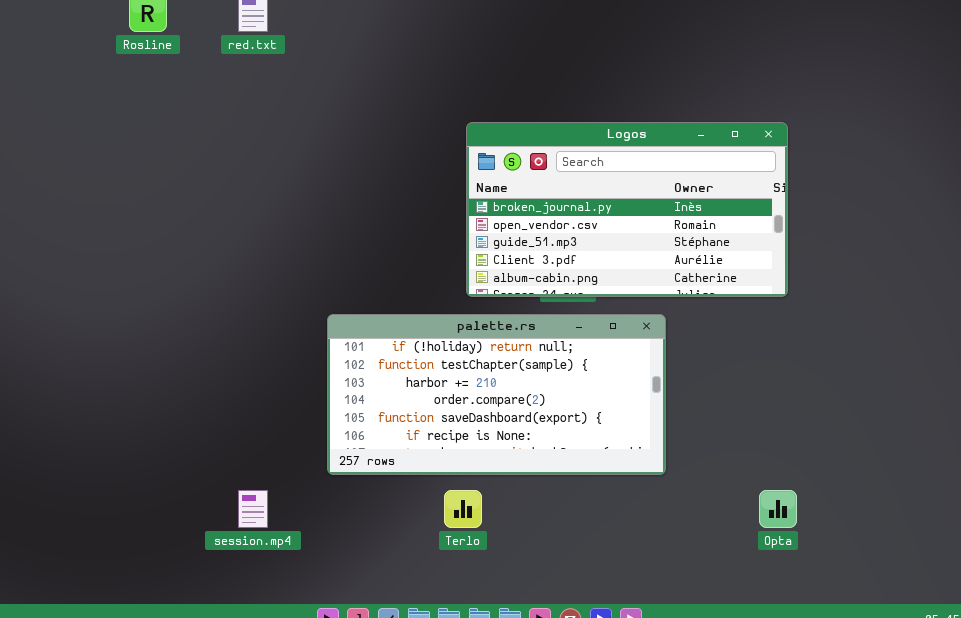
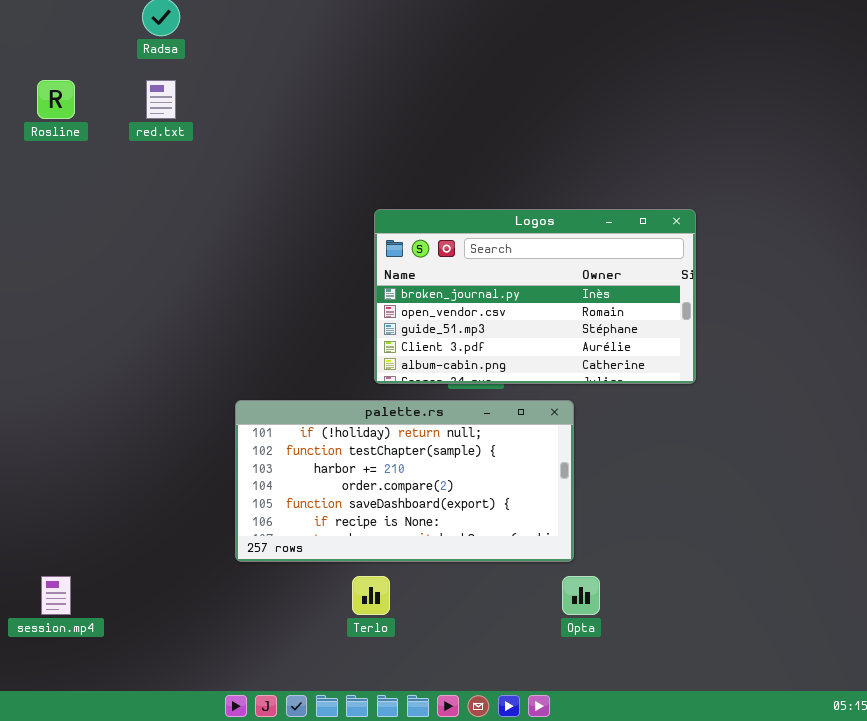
session.mp4: [238,490,268,528] -> [41,576,71,615], moved
Opta: [759,490,797,528] -> [562,576,600,615], moved

